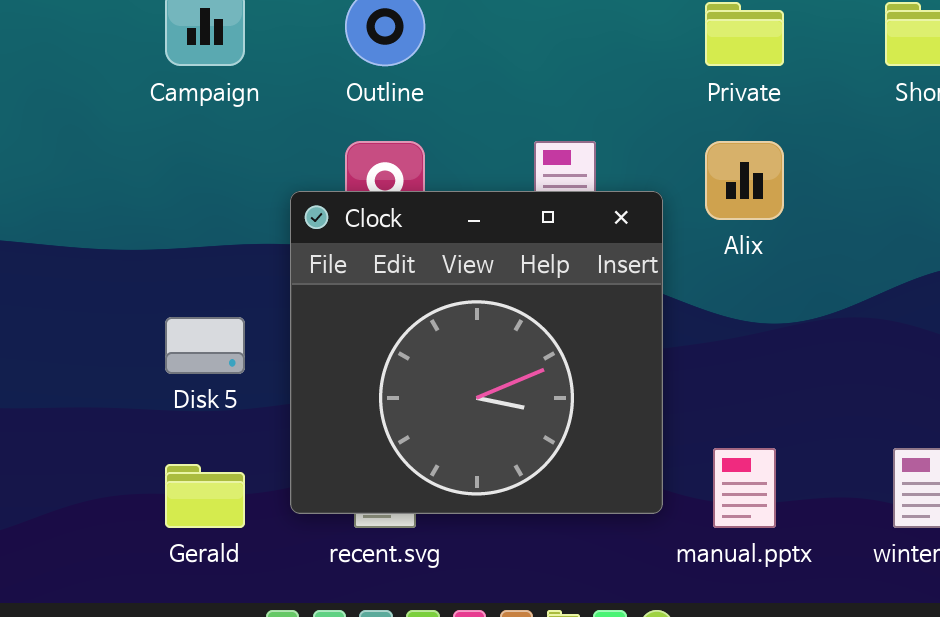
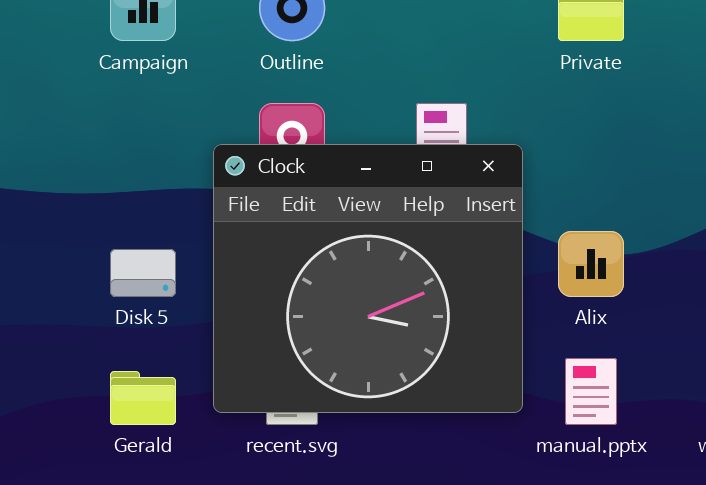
Alix: [705,141,784,220] -> [558,231,624,297], moved

